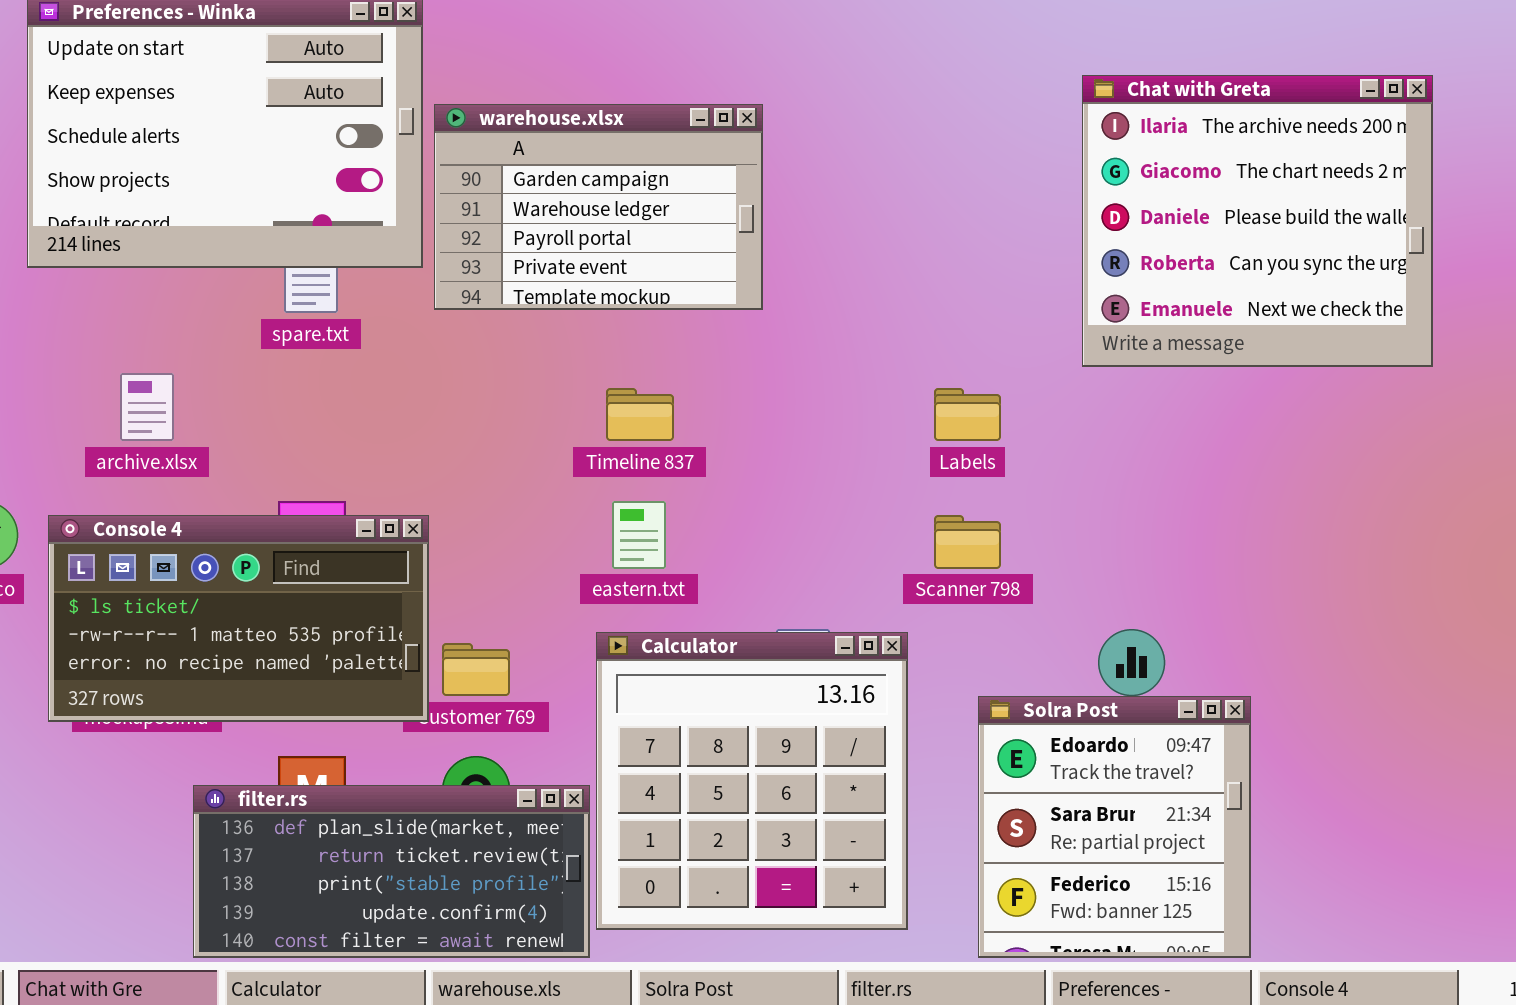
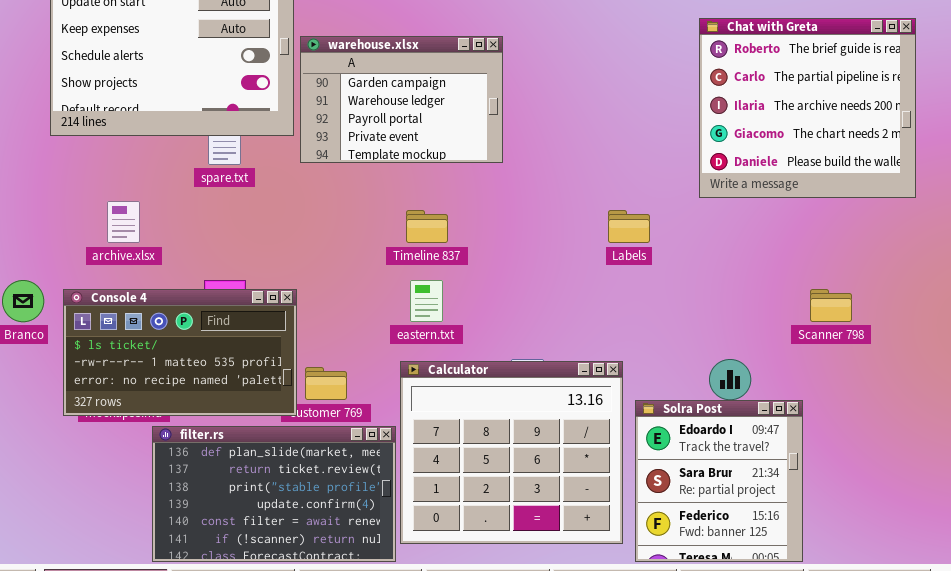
Chat with Greta: [1082,75,1433,367] -> [699,18,916,198], scrolled up 2 rows
Scanner 798: [934,515,1001,569] -> [810,289,852,322], moved
Calculator: [596,632,908,930] -> [400,361,623,544], resized
filter.rs: [193,785,590,958] -> [152,426,396,562], resized

